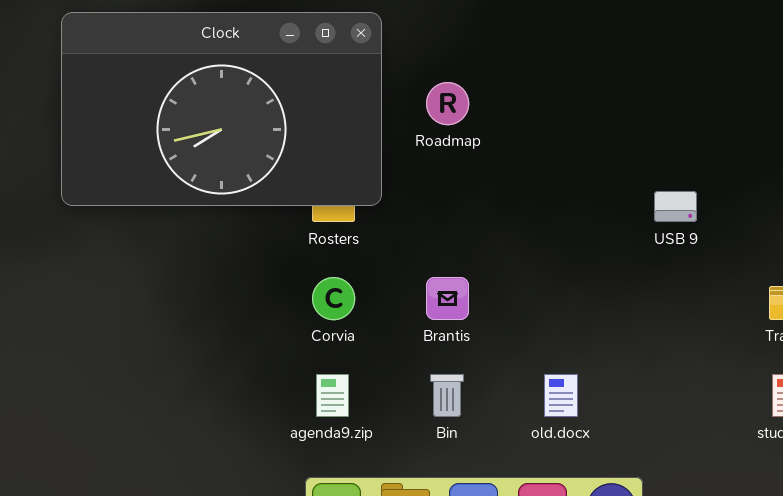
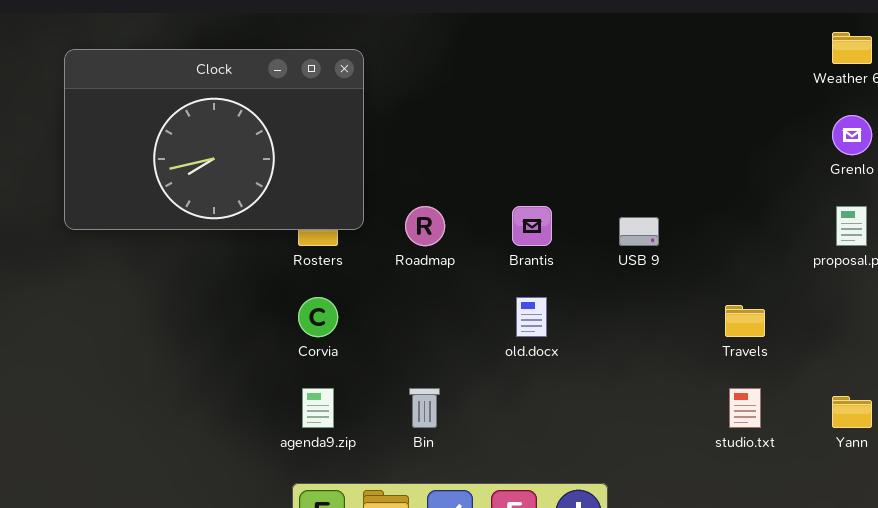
Roadmap: [426,82,469,125] -> [405,206,445,246], moved
Brantis: [426,277,469,320] -> [512,206,552,246], moved
old.docx: [544,374,578,417] -> [516,297,547,337], moved

